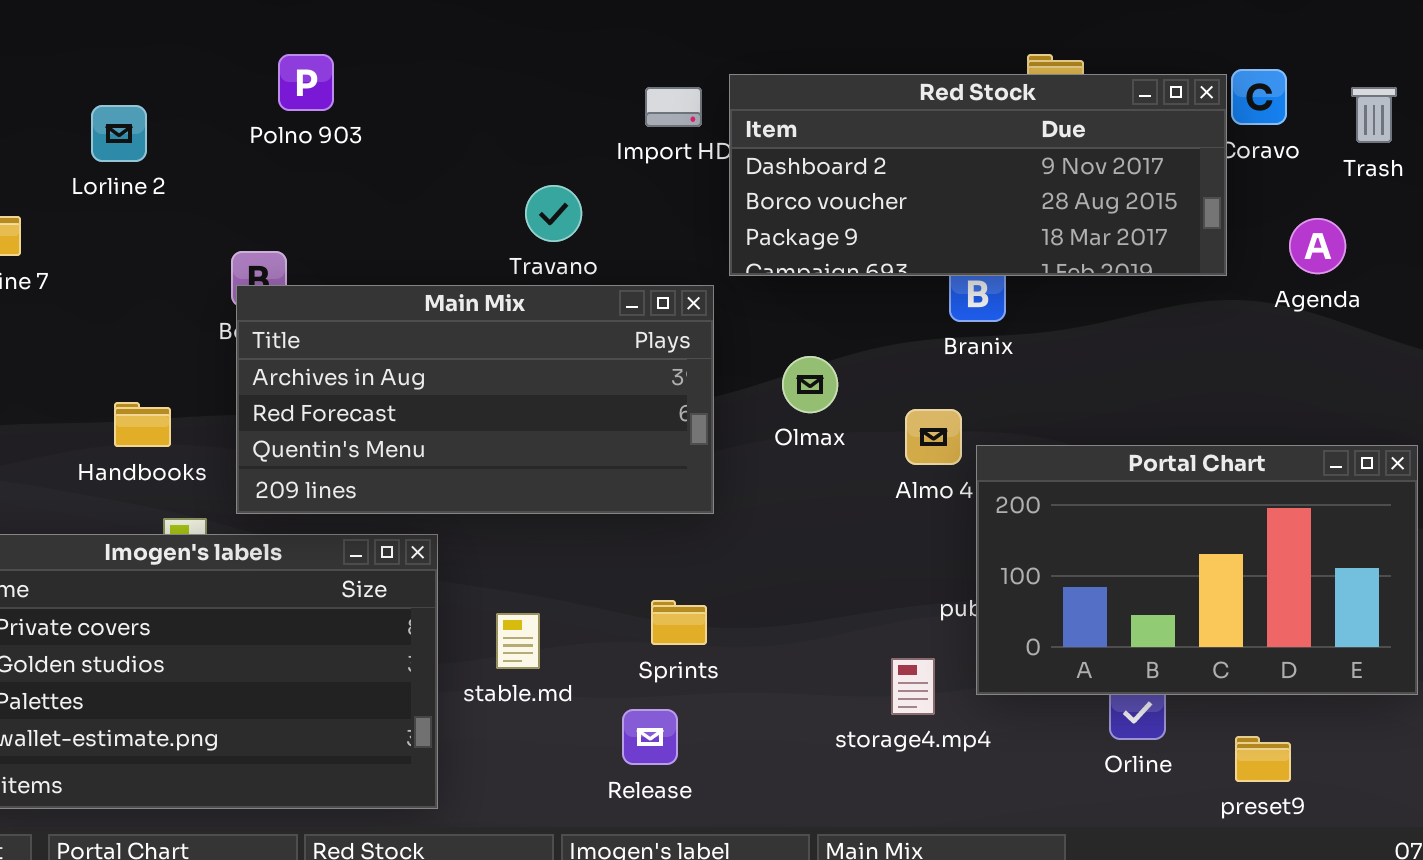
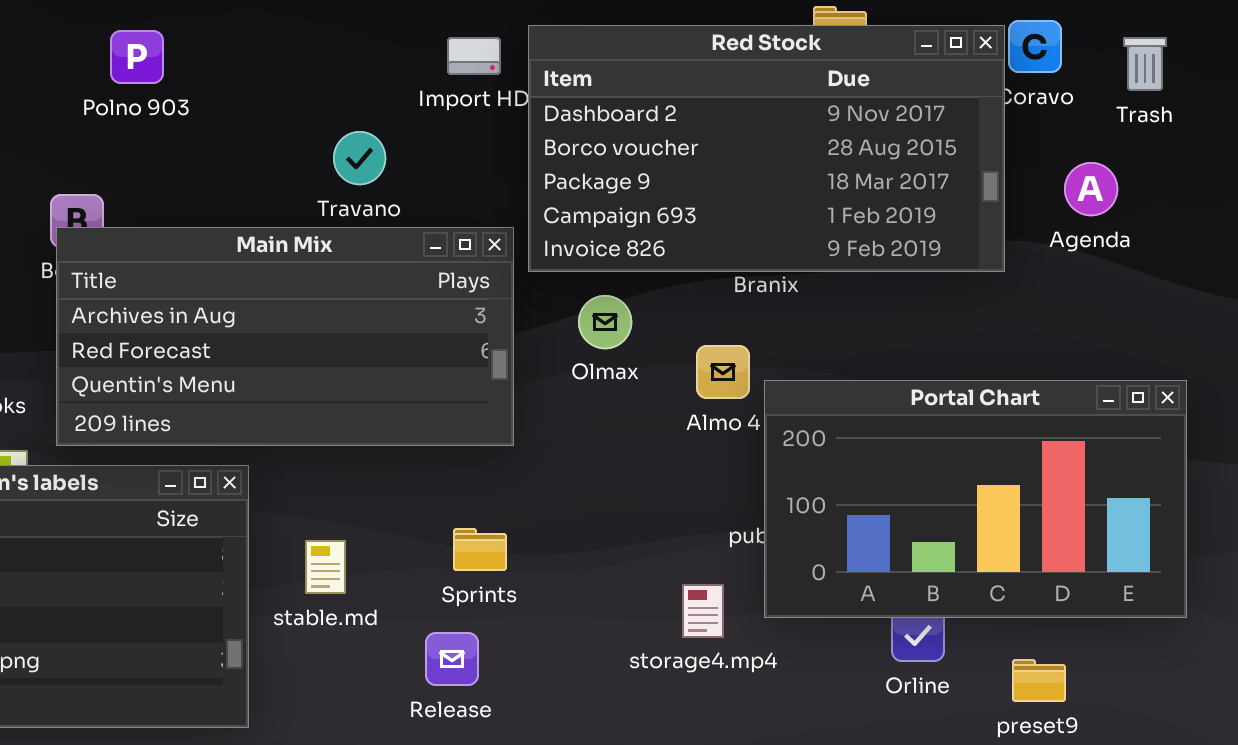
Polno 903: [278,54,334,111] -> [110,30,164,84], moved
Red Stock: [729,74,1227,276] -> [528,25,1005,272], resized

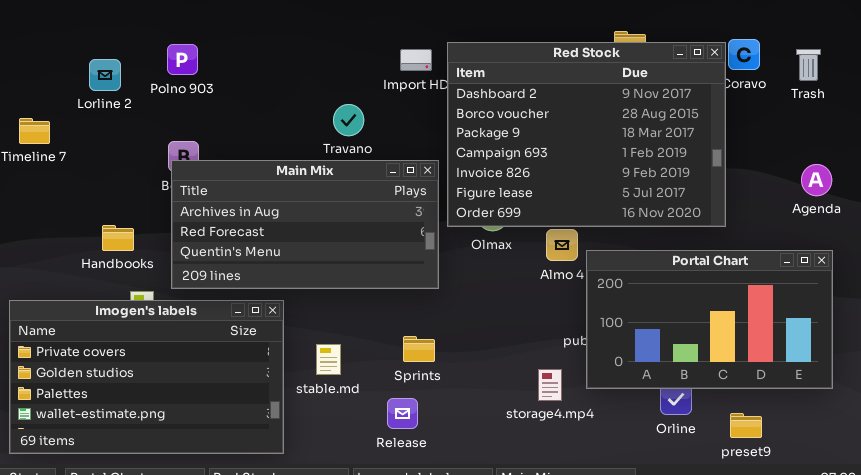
Red Stock: [528,25,1005,272] -> [447,42,726,227], resized
Polno 903: [110,30,164,84] -> [167,44,198,75], moved
Agenda: [1064,162,1118,216] -> [801,164,832,196], moved

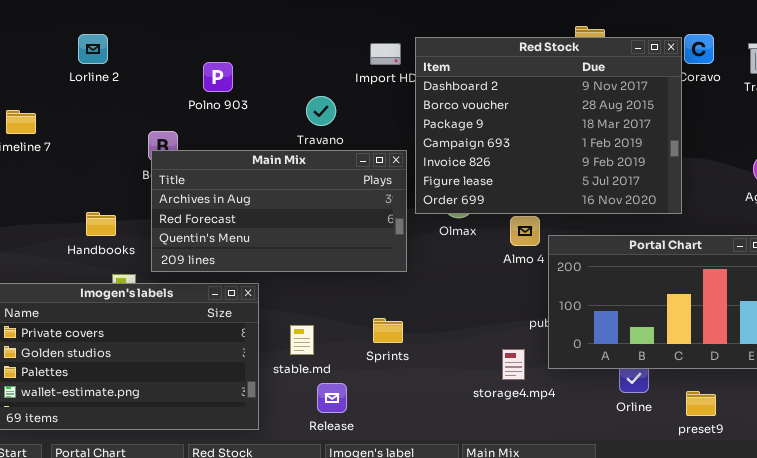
Polno 903: [167,44,198,75] -> [203,62,233,92], moved
Lorline 2: [89,59,121,91] -> [78,34,108,64], moved
Release: [387,398,418,429] -> [317,383,347,413], moved

